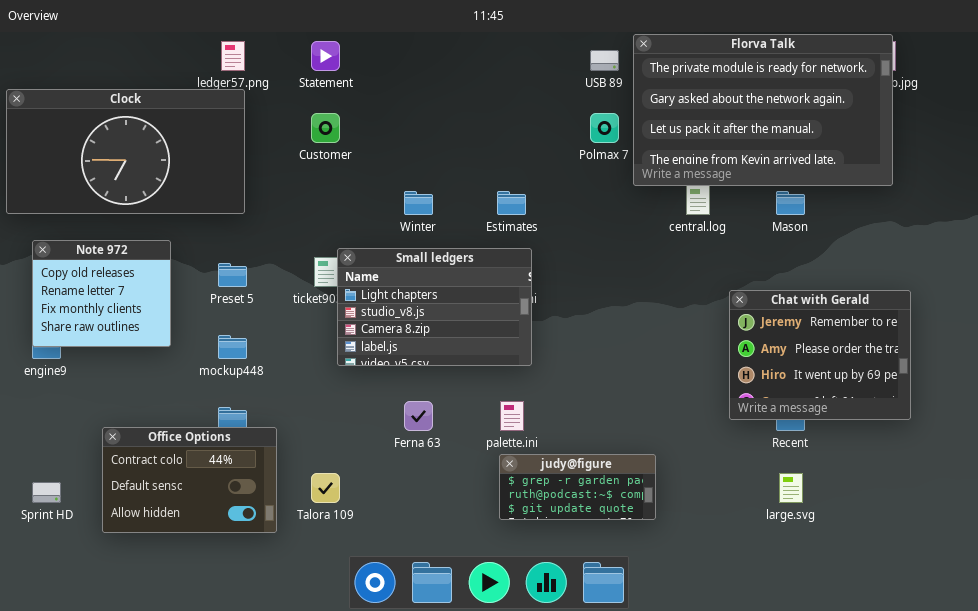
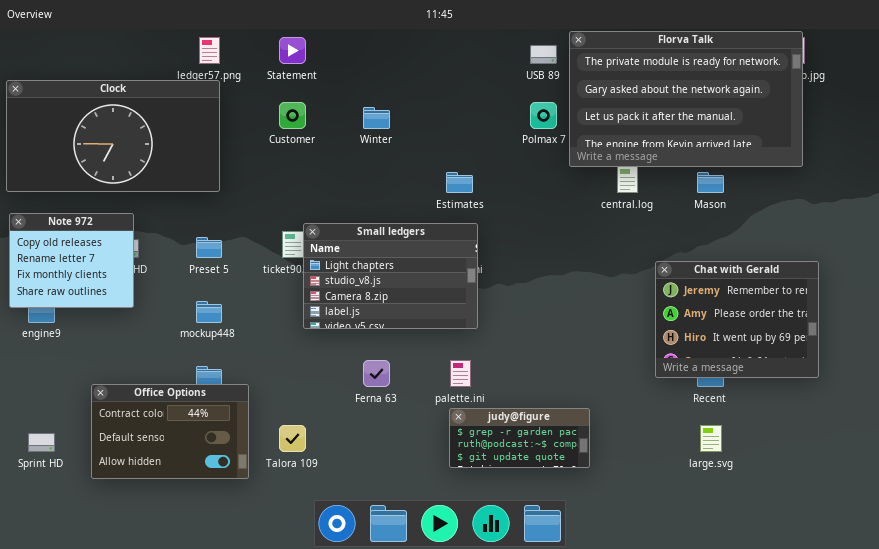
Winter: [404,191,433,215] -> [363,107,390,129], moved
Note 972: [32,240,171,347] -> [9,213,134,308], moved

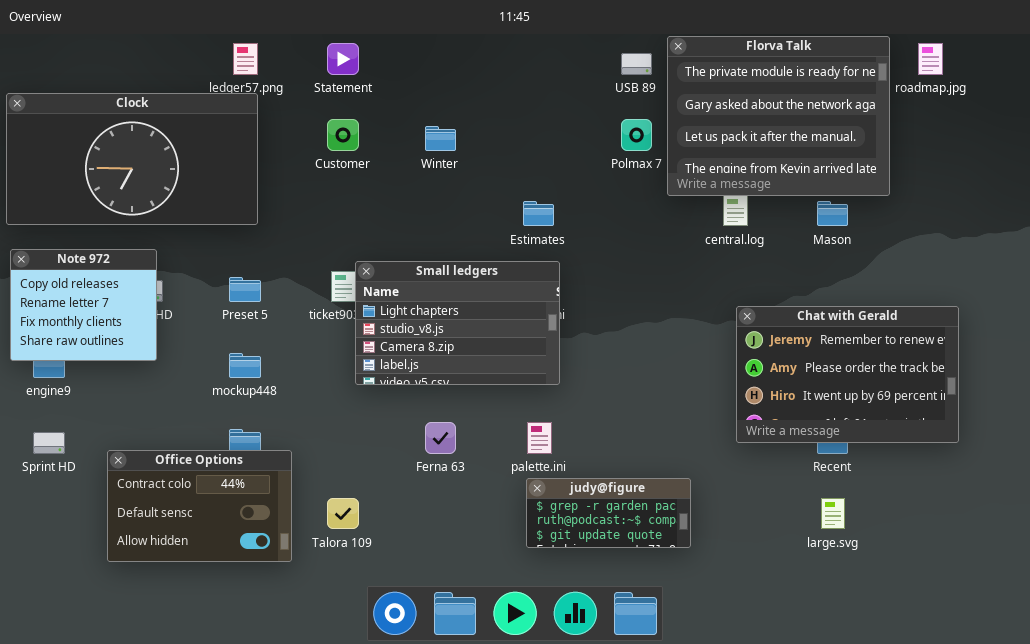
Florva Talk: [569,31,803,167] -> [667,36,890,196], resized
Chat with Gerald: [655,261,819,378] -> [736,306,959,443], resized
Sprint HD: [28,433,55,452] -> [33,432,65,454], moved

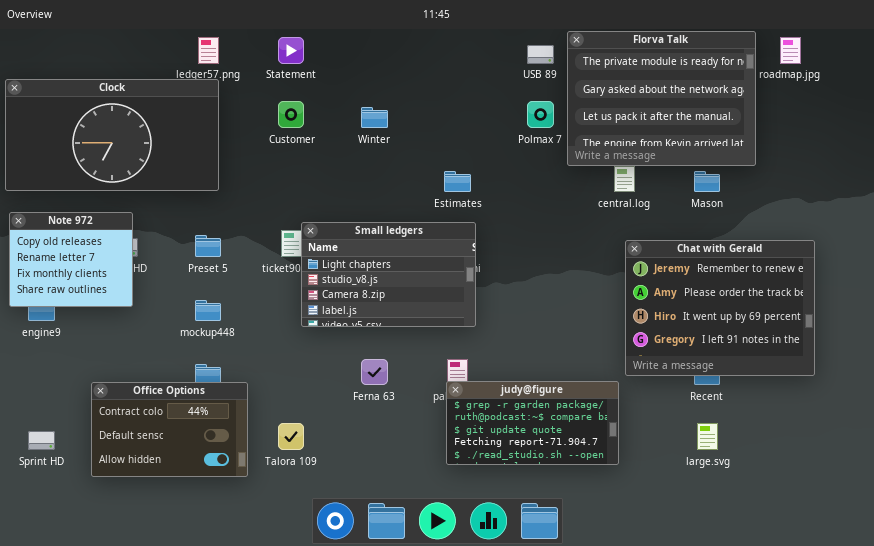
Chat with Gerald: [736,306,959,443] -> [625,240,815,376], resized
Sprint HD: [33,432,65,454] -> [28,431,55,450], moved
judy@figure: [526,478,691,548] -> [446,381,619,465], resized

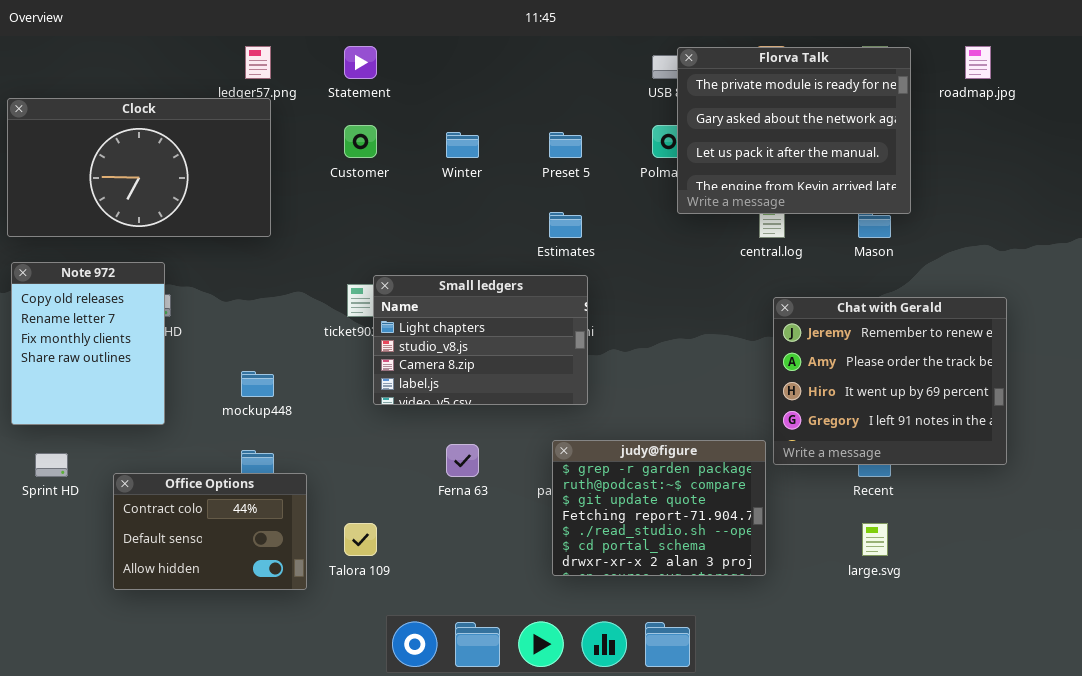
Florva Talk: [567,31,756,166] -> [677,47,911,214], moved
Note 972: [9,212,133,307] -> [11,262,165,425], resized
Preset 5: [195,235,221,257] -> [549,132,582,158], moved
judy@figure: [446,381,619,465] -> [552,440,766,576], resized
Sprint HD: [28,431,55,450] -> [35,453,68,477], moved

